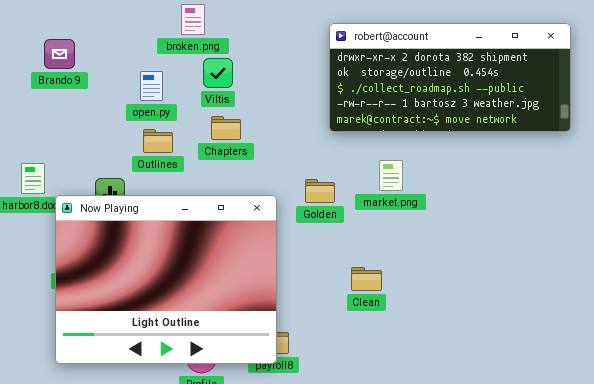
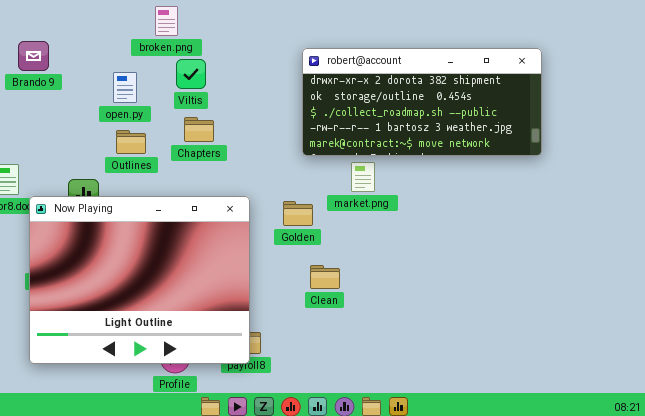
robert@account: [329,23,571,132] -> [302,48,542,156], moved
Golden: [305,179,335,203] -> [283,201,313,226], moved
Clean: [351,267,382,291] -> [310,265,340,289], moved

